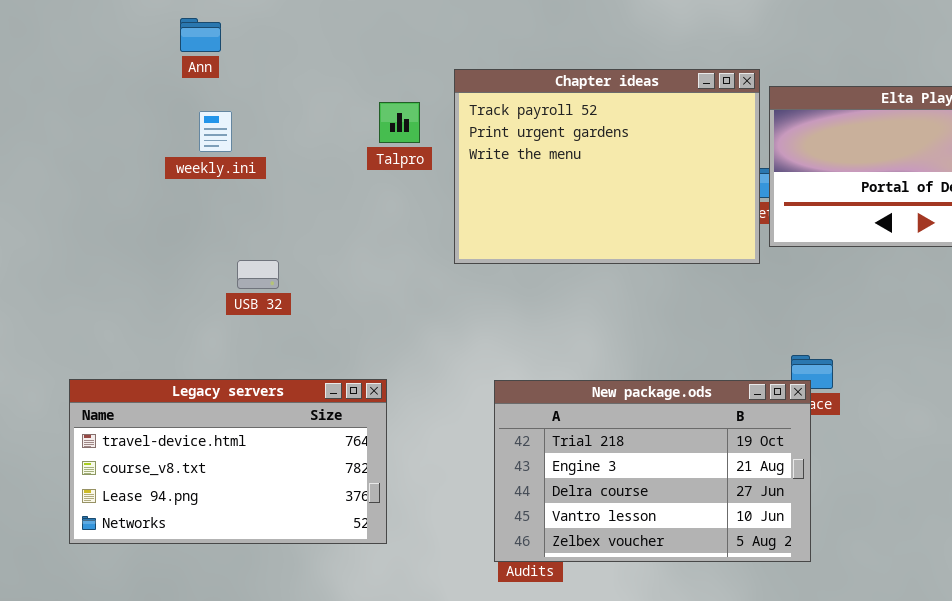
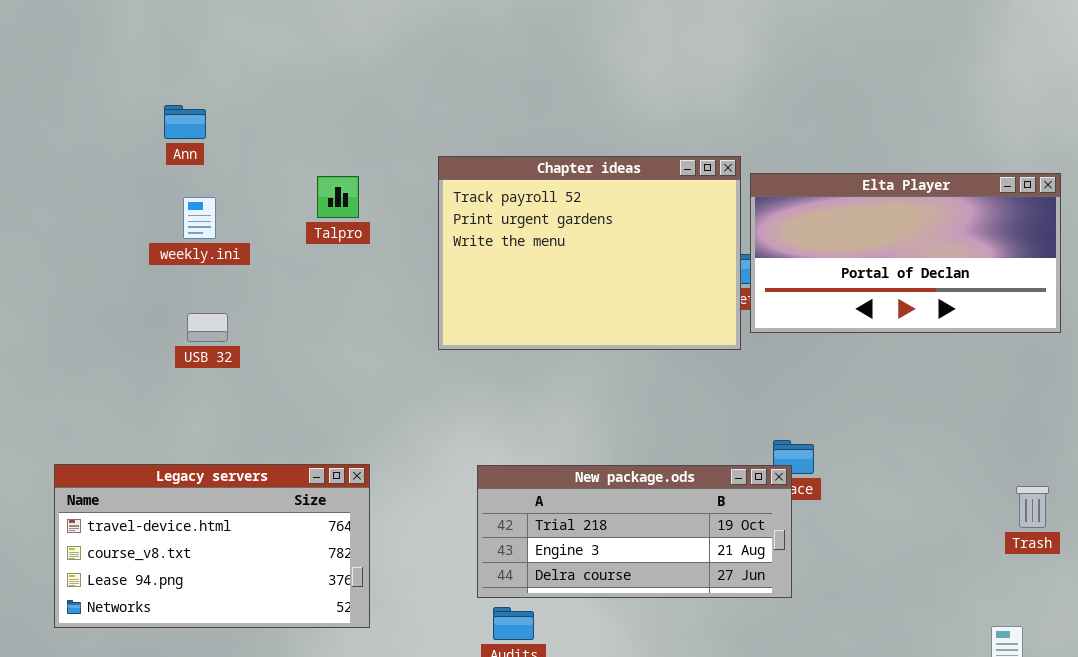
Talpro: [379,102,420,143] -> [317,176,359,218], moved
USB 32: [237,260,279,289] -> [187,313,228,342], moved
New package.ods: [494,380,811,562] -> [477,465,792,598], resized

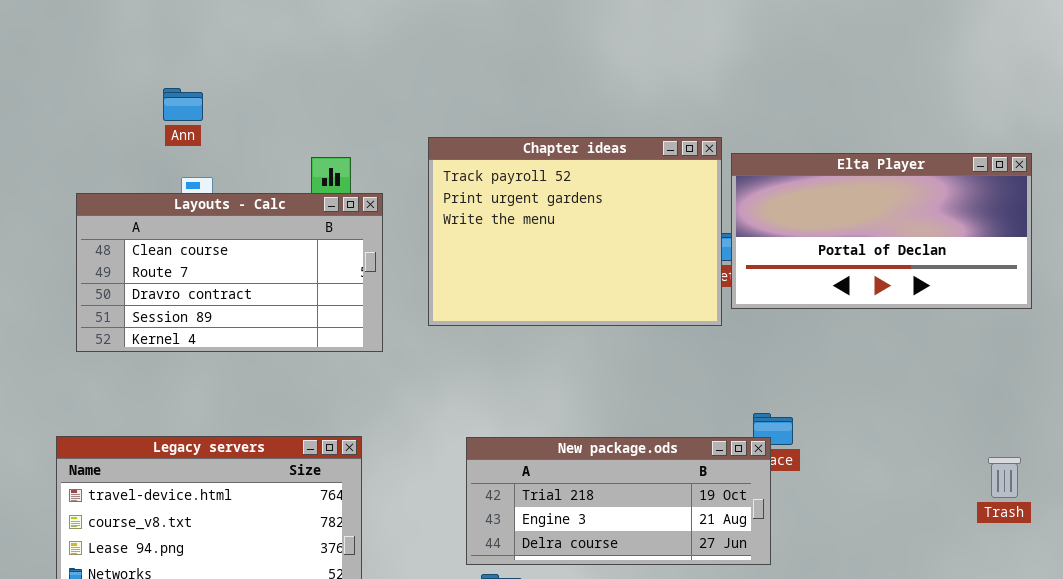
Layouts - Calc: none -> [76,193,383,352], opened

